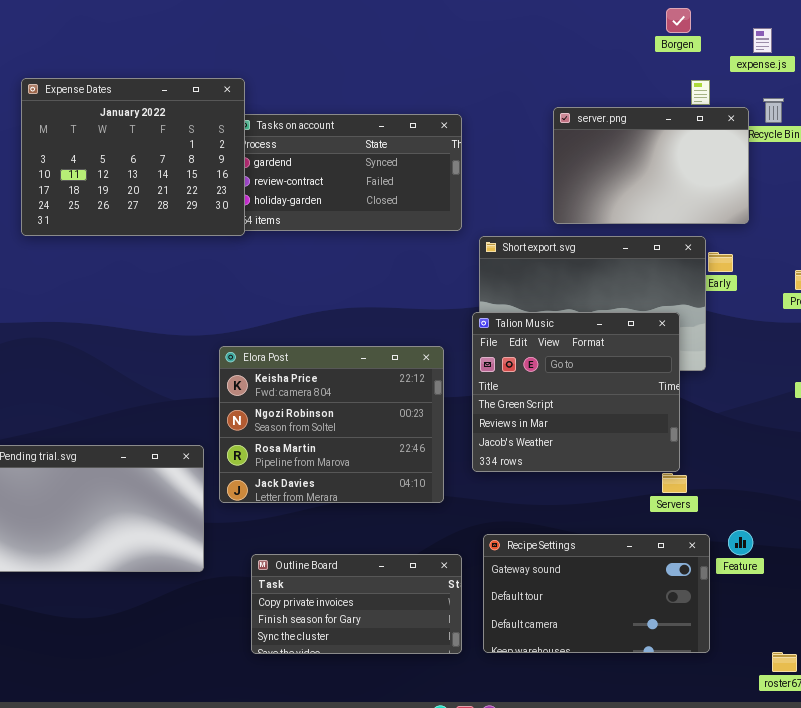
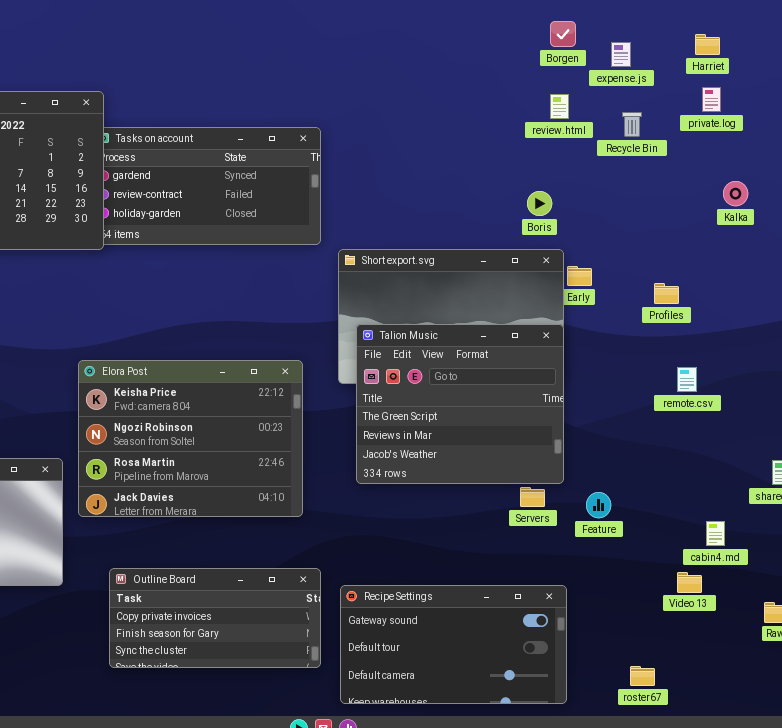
Borgen: [666,8,691,33] -> [550,21,576,47], moved
server.png: [553,107,749,224] -> none, closed
Talion Music: [472,312,680,472] -> [356,324,564,484], moved
Feature: [728,530,753,555] -> [586,492,611,518], moved
Recipe Settings: [483,534,710,653] -> [340,585,567,704], moved

